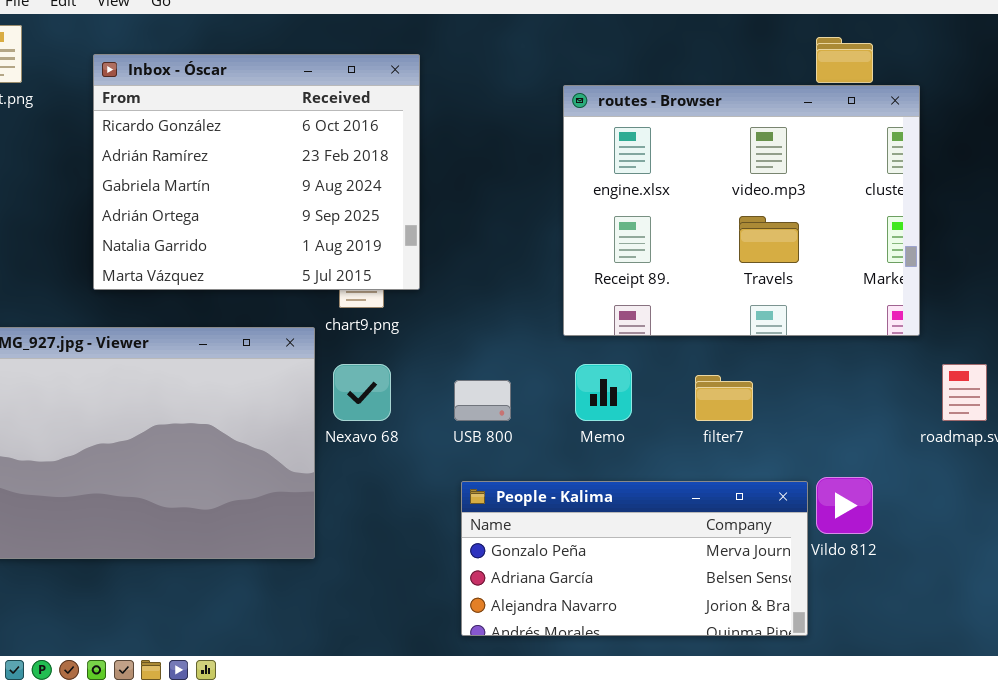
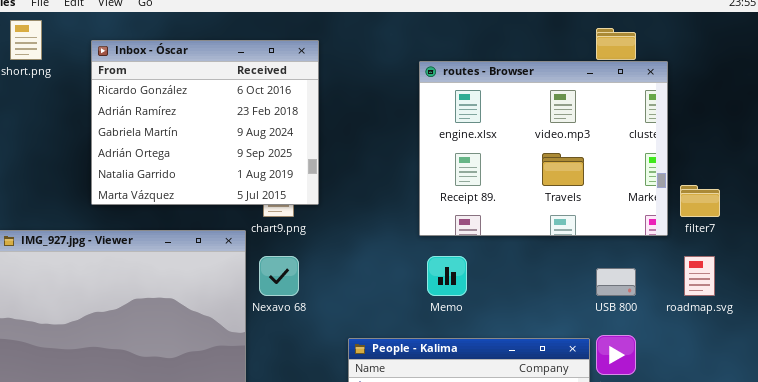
filter7: [695,375,753,421] -> [680,185,720,217], moved
USB 800: [454,380,511,421] -> [596,268,636,296], moved

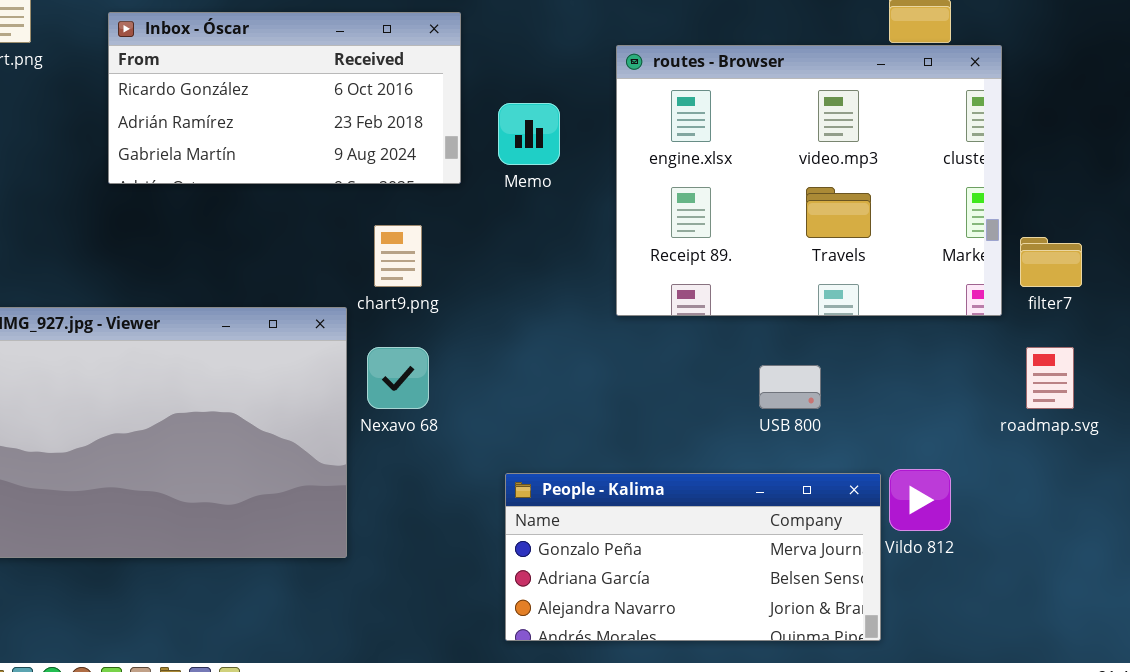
Inbox - Óscar: [91,40,319,205] -> [108,12,461,184], resized
Memo: [427,256,467,296] -> [498,103,560,165], moved
USB 800: [596,268,636,296] -> [759,365,821,409], moved

